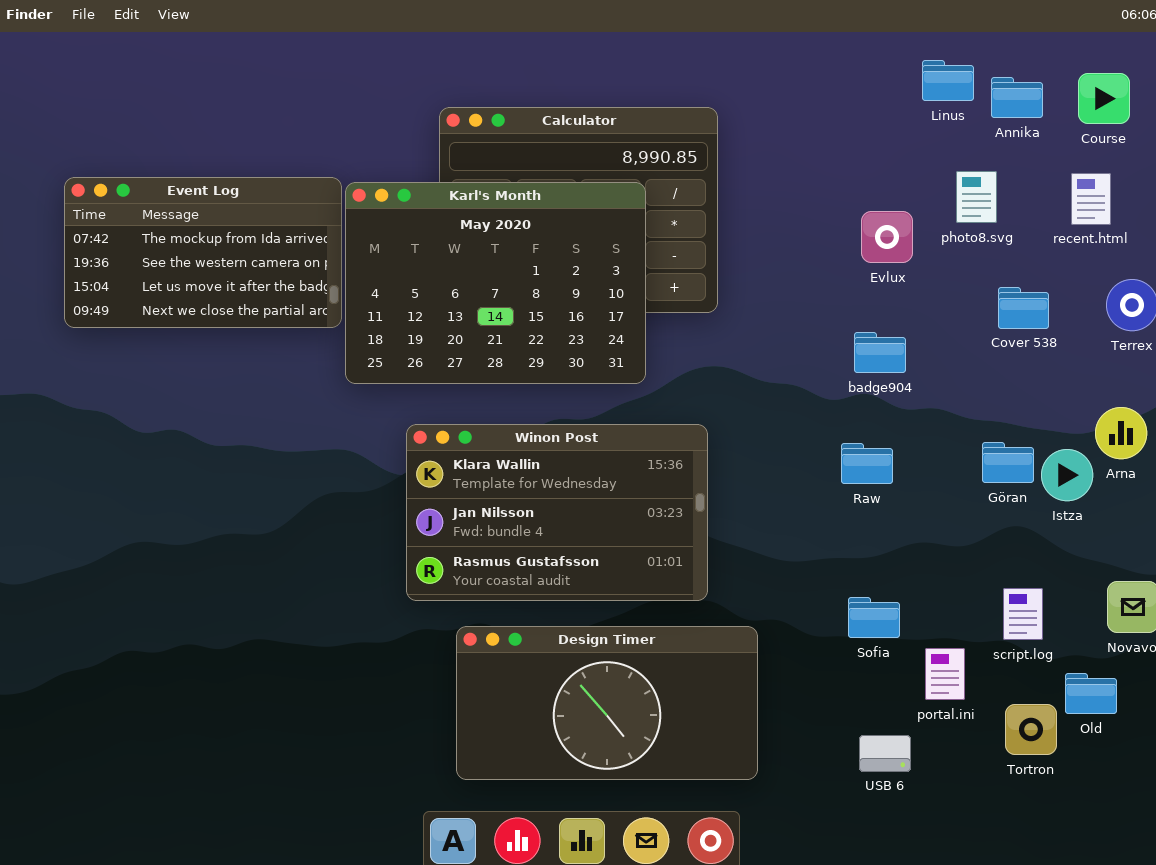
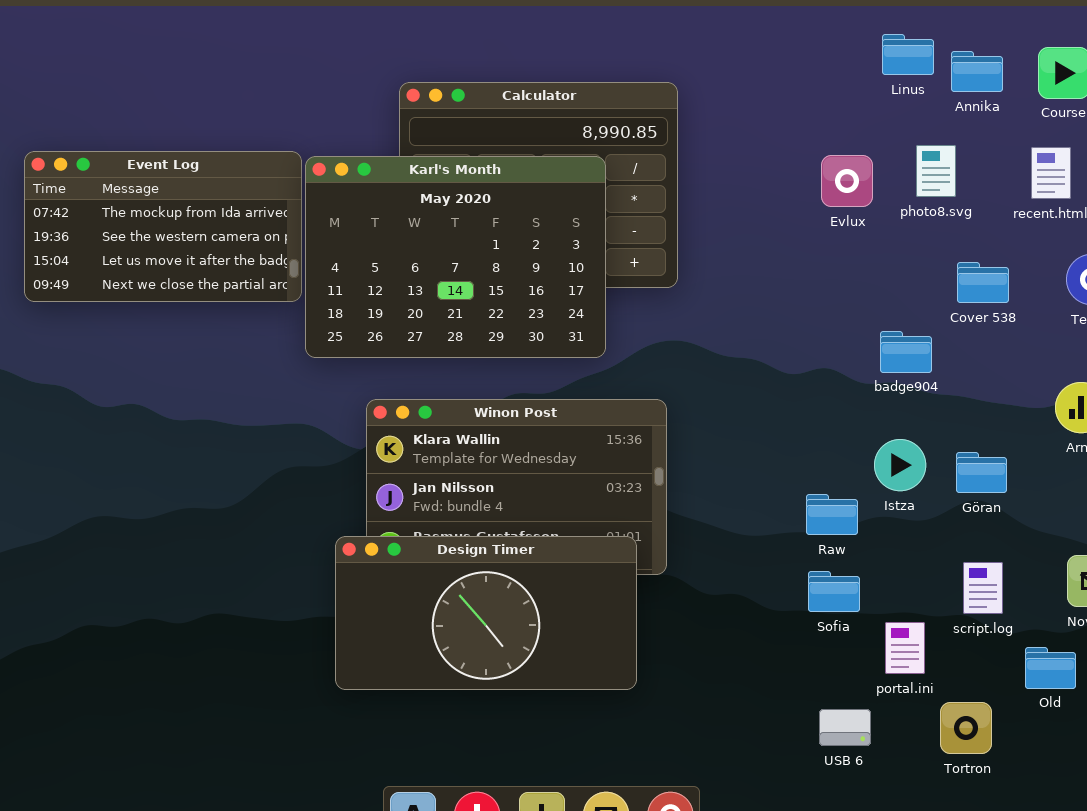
Evlux: [861,211,913,263] -> [821,155,873,207], moved
badge904: [854,332,906,373] -> [880,331,932,373], moved
Göran: [982,442,1034,483] -> [956,452,1007,493], moved
Raw: [841,443,893,484] -> [806,494,858,535], moved
Istza: [1041,449,1093,501] -> [874,439,926,491], moved
Design Timer: [456,626,758,780] -> [335,536,637,690], moved
Tortron: [1005,704,1057,755] -> [940,702,992,754], moved

